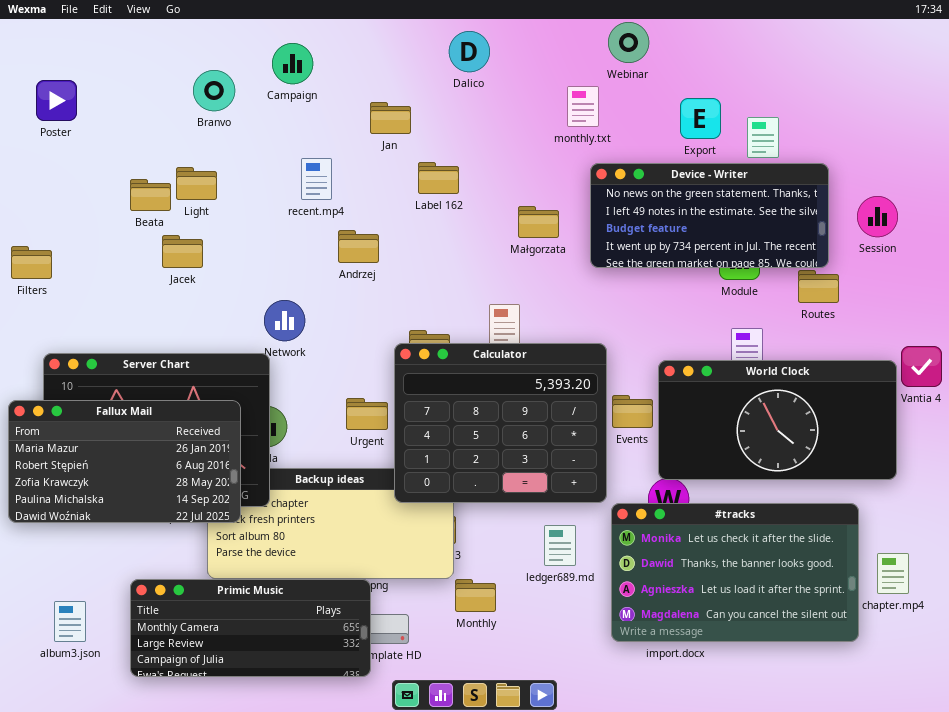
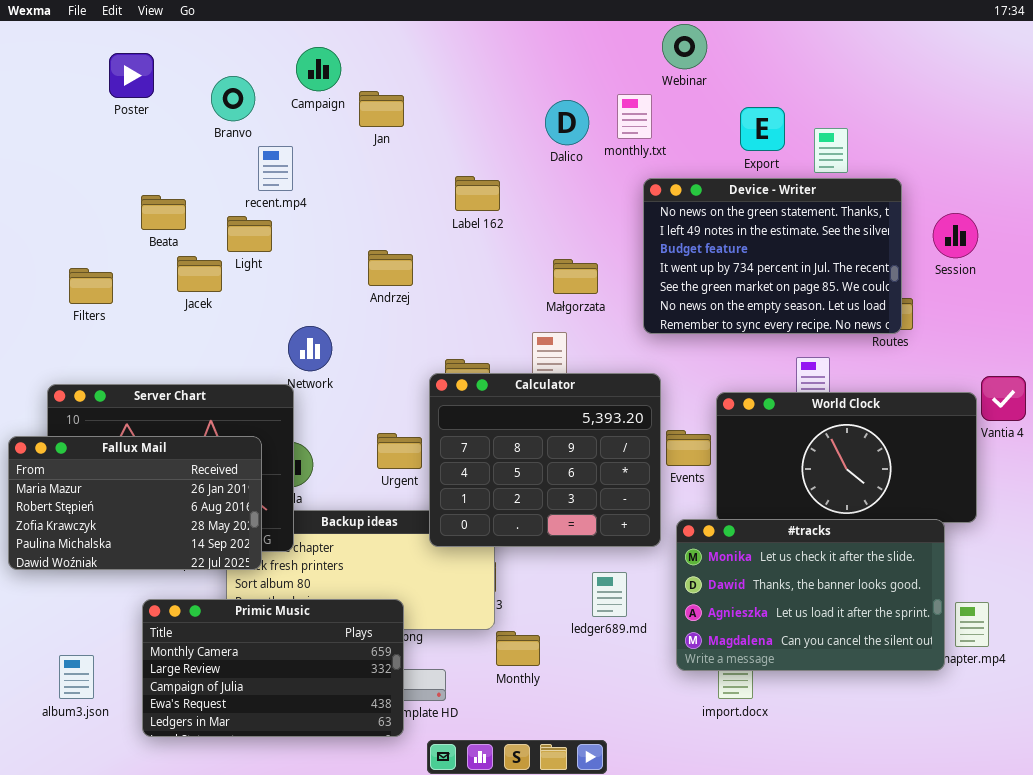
Dalico: [449,31,490,72] -> [545,100,589,145], moved
Poster: [36,80,77,121] -> [109,53,154,98], moved
Jan: [370,102,411,134] -> [359,91,404,127], moved
recent.mp4: [301,158,332,200] -> [258,146,293,191], moved
Device - Writer: [590,163,829,268] -> [643,178,902,334], resized
Light: [176,167,217,200] -> [227,216,272,252], moved
Małgorzata: [518,206,559,238] -> [553,259,598,294], moved
Filters: [11,246,52,279] -> [69,268,113,304], moved
#tracks: [611,503,859,642] -> [676,519,945,671], moved
Primic Music: [130,579,371,677] -> [142,599,404,737], resized

